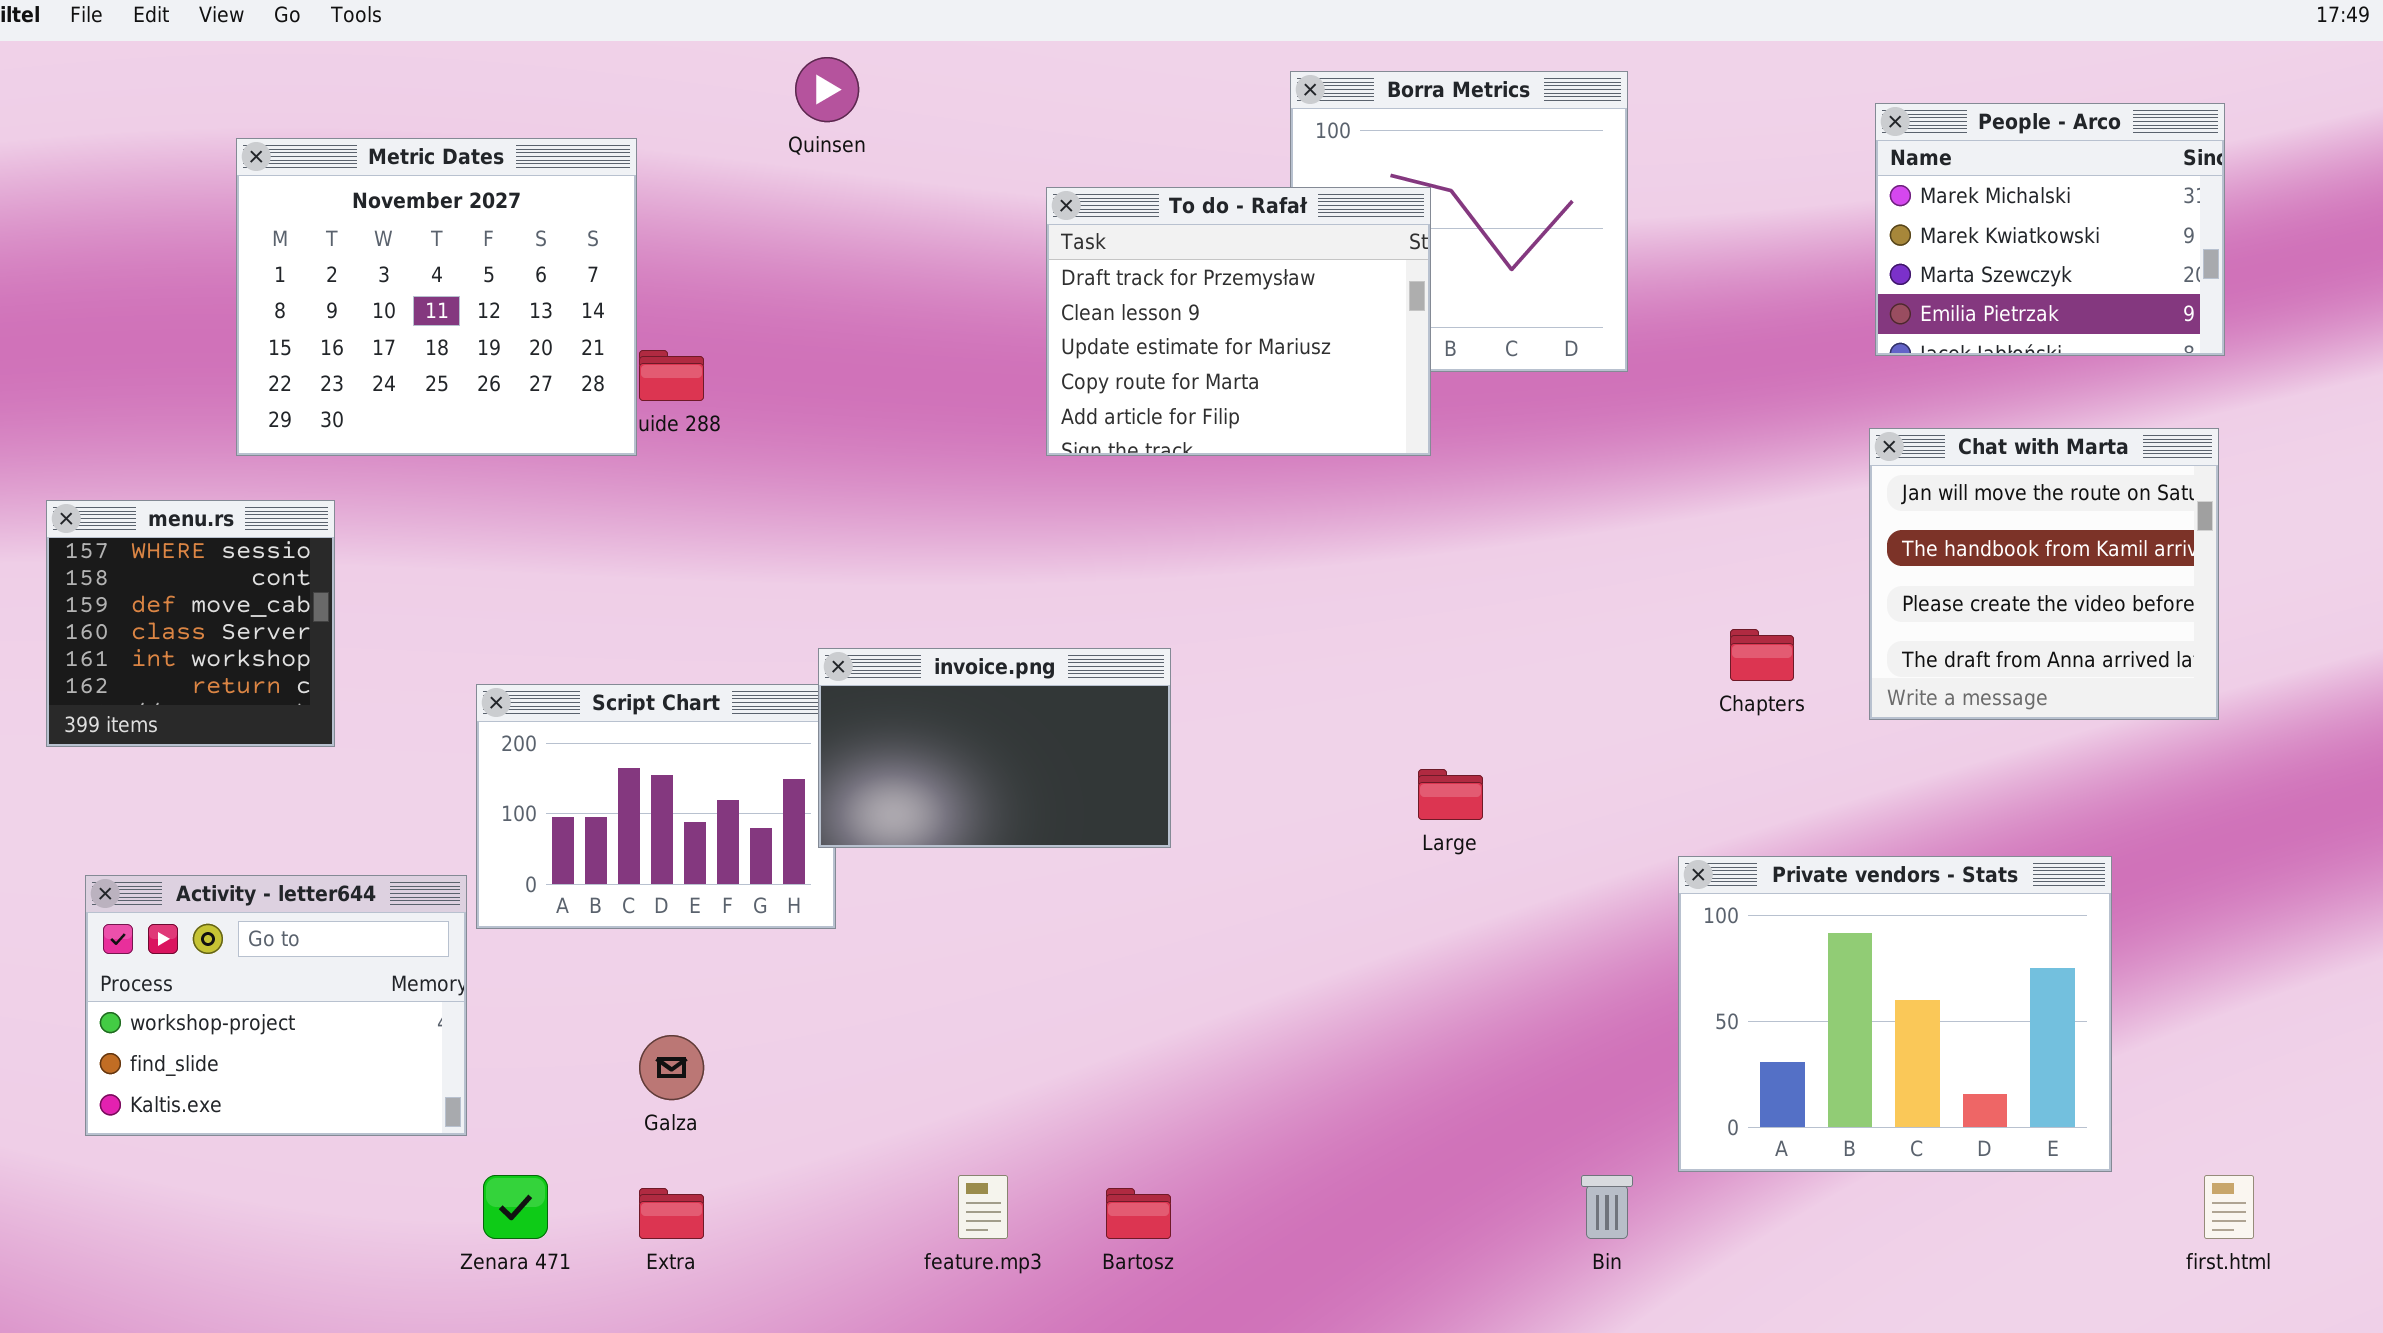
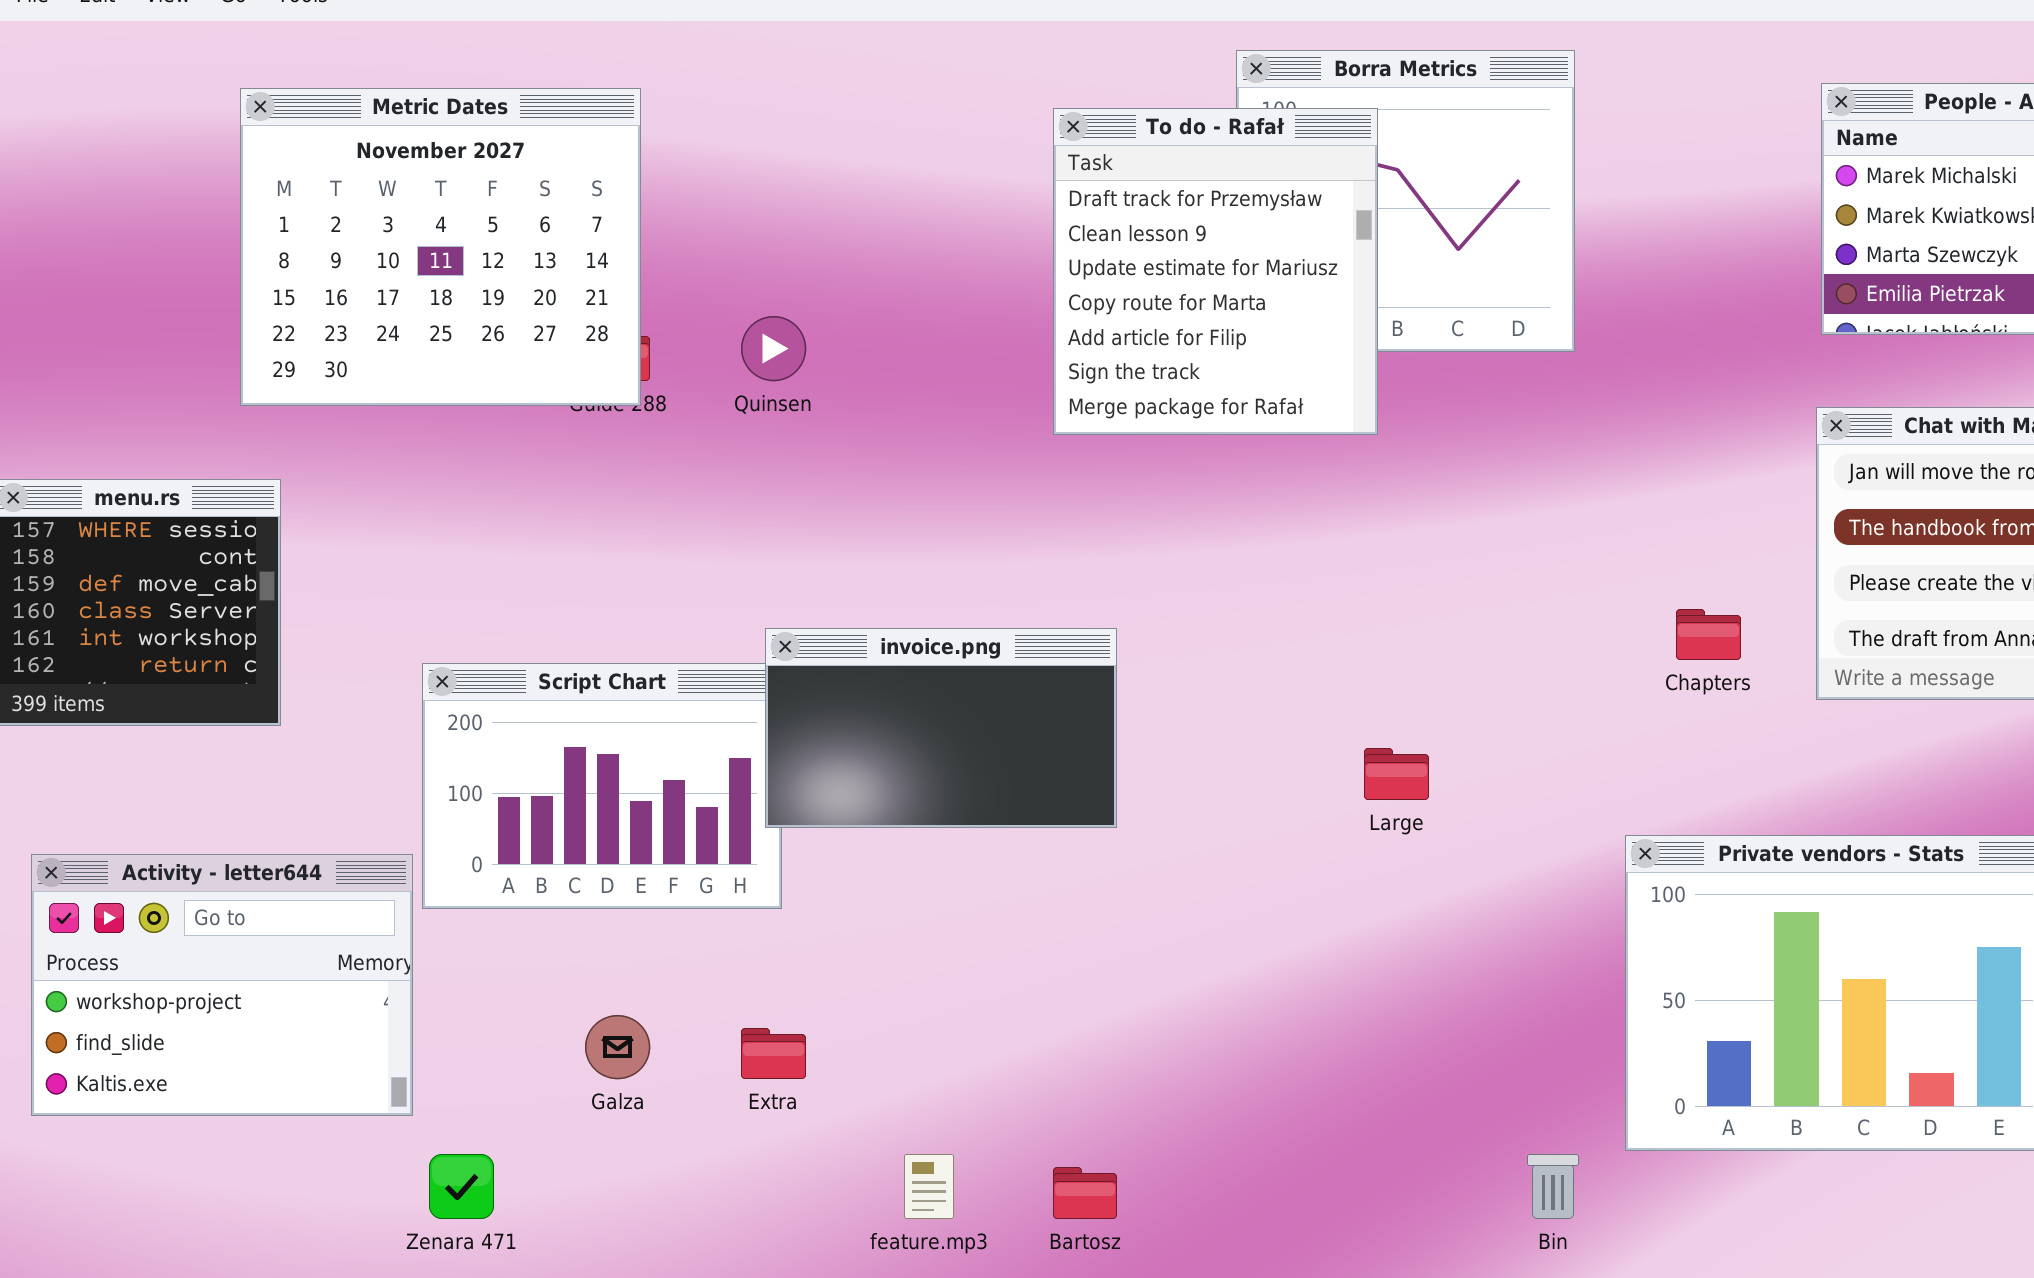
Quinsen: [795,57,859,122] -> [741,316,806,381], moved
Metric Dates: [236,138,637,456] -> [240,88,641,406], moved
To do - Rafał: [1046,187,1431,456] -> [1053,108,1378,435], resized
Extra: [639,1188,704,1239] -> [741,1028,806,1079], moved

